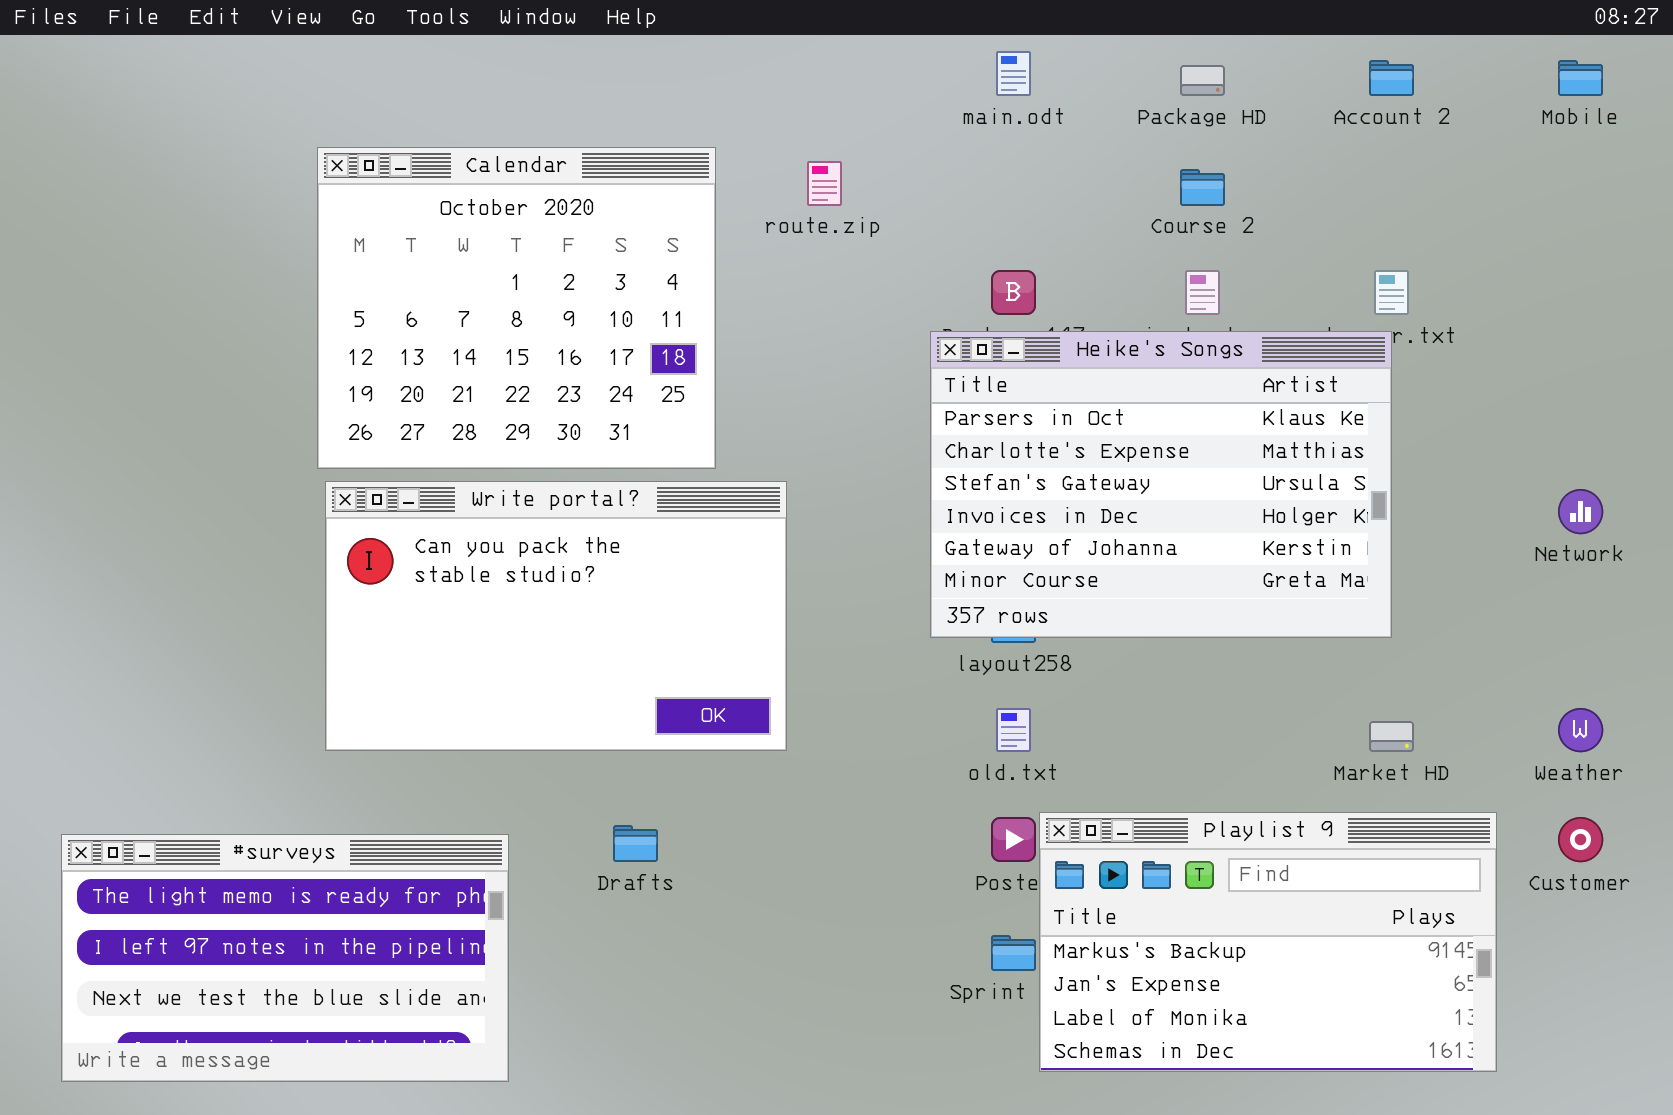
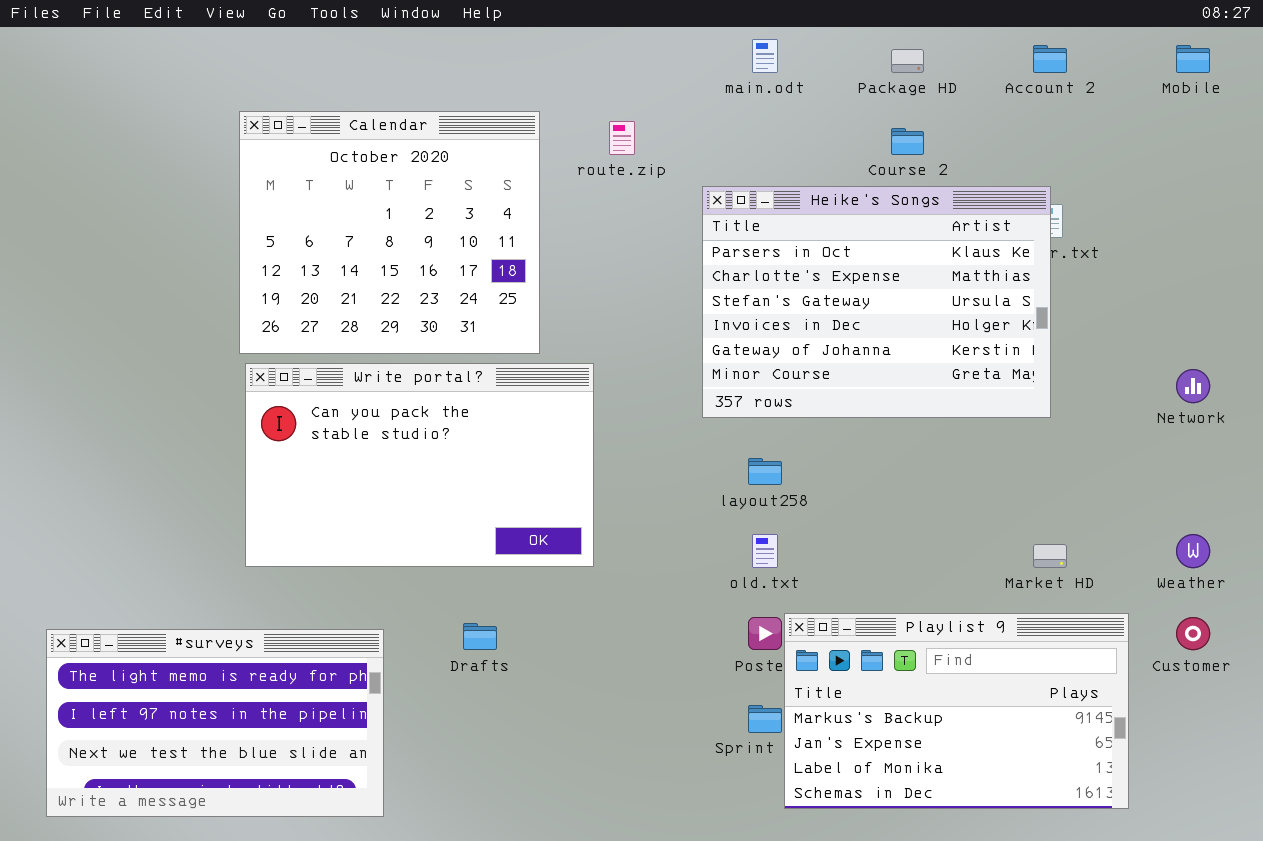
Heike's Songs: [930,331,1392,638] -> [702,186,1051,418], moved

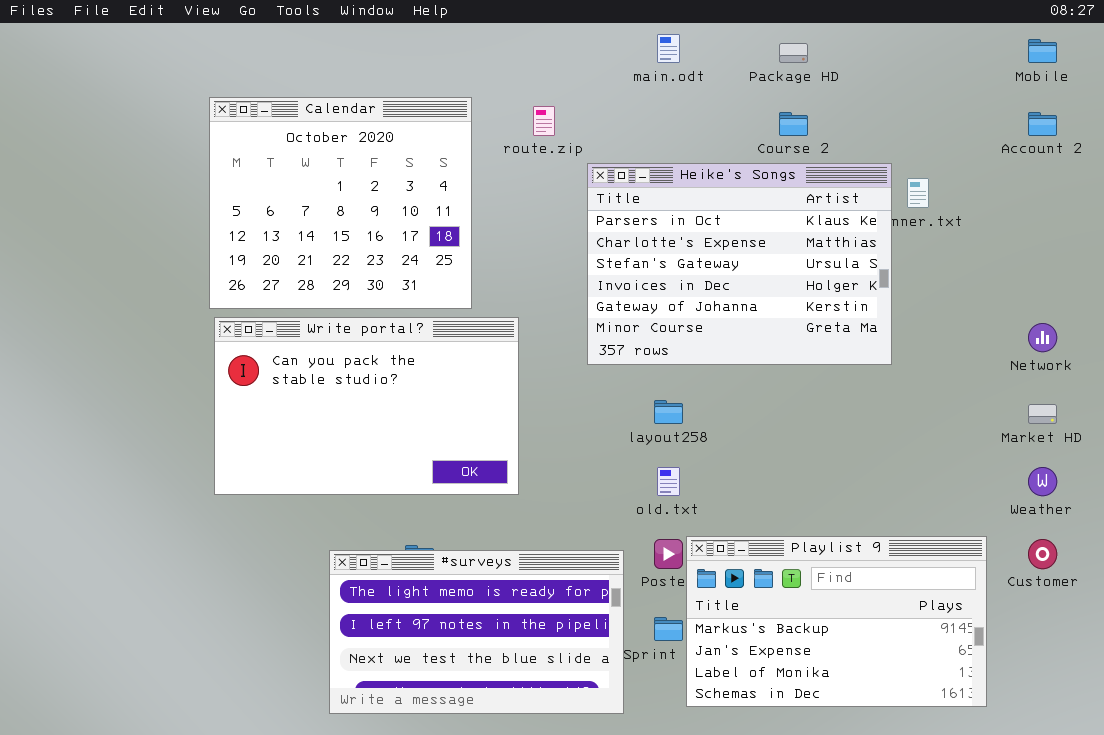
Account 2: [1033,45,1067,73] -> [1028,112,1057,136], moved
Heike's Songs: [702,186,1051,418] -> [587,163,892,365], moved
Market HD: [1033,544,1067,568] -> [1028,404,1057,424], moved
#surveys: [46,629,384,817] -> [329,550,624,714], moved

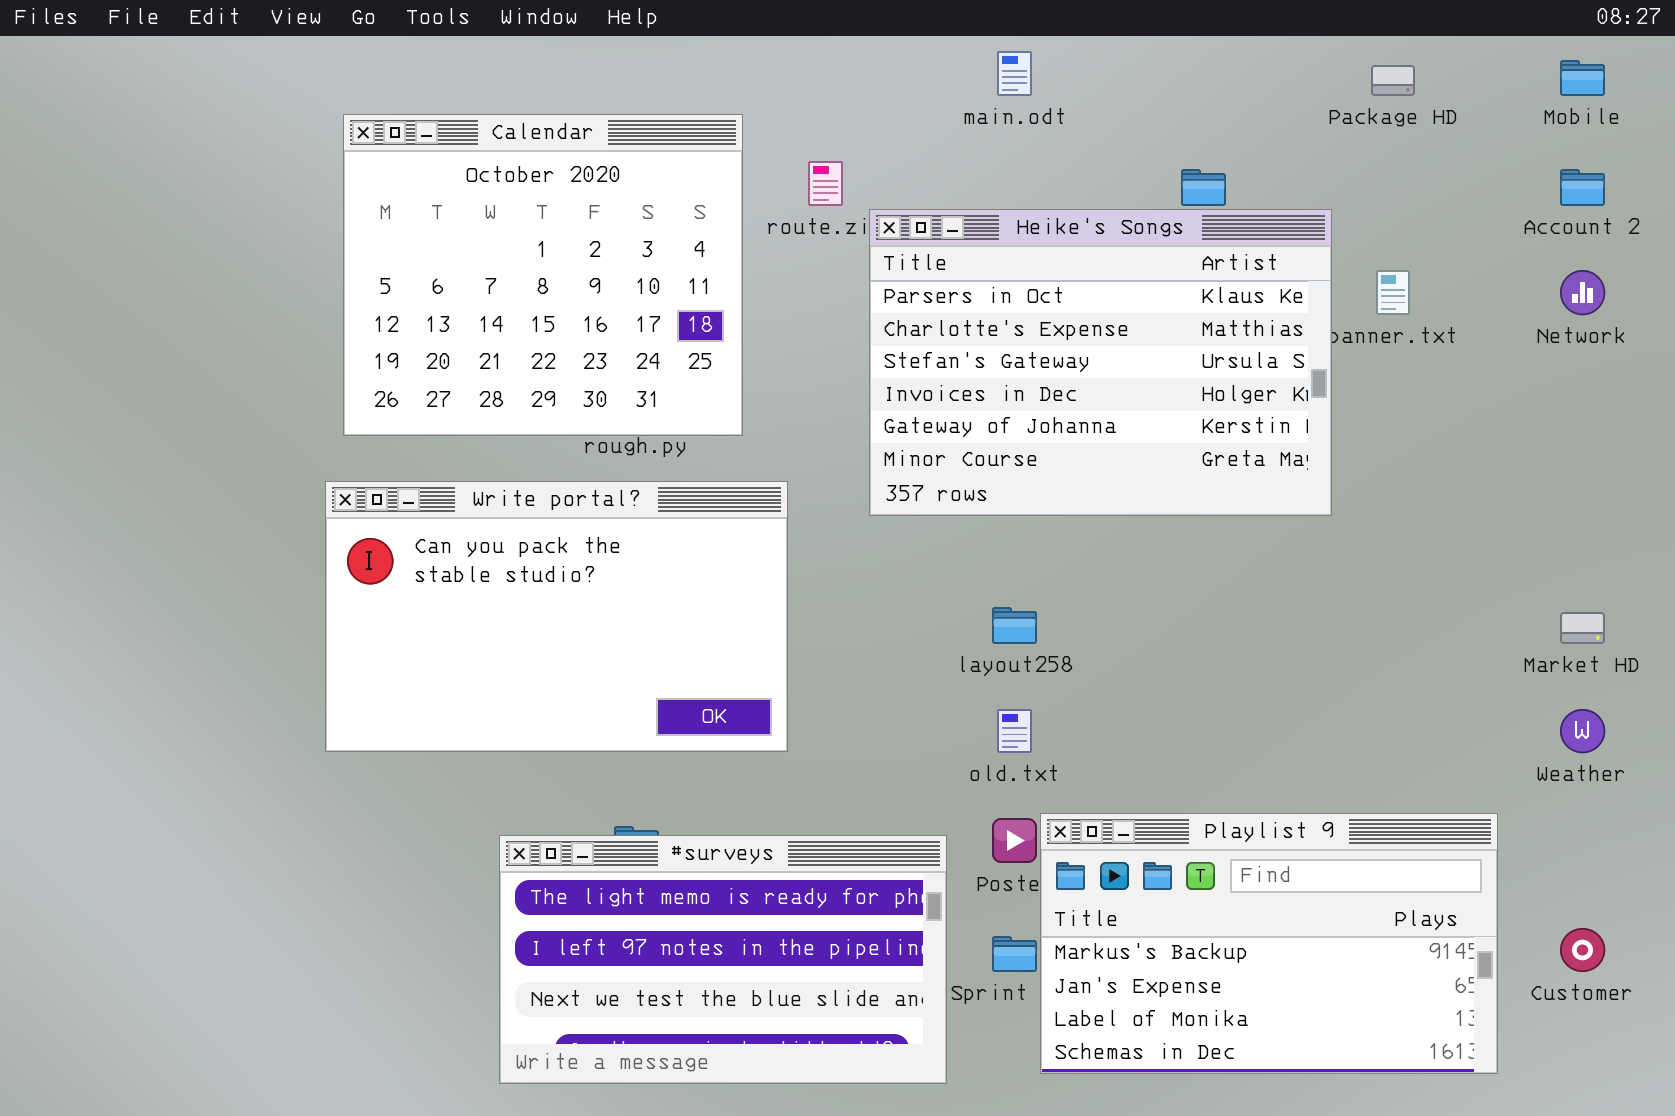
Package HD: [779,43,808,63] -> [1371,65,1415,96], moved
Calendar: [209,97,472,309] -> [343,114,743,436], moved
Heike's Songs: [587,163,892,365] -> [869,209,1332,516], moved
Network: [1028,323,1057,352] -> [1560,270,1605,315], moved
Customer: [1028,539,1057,569] -> [1560,928,1605,972], moved

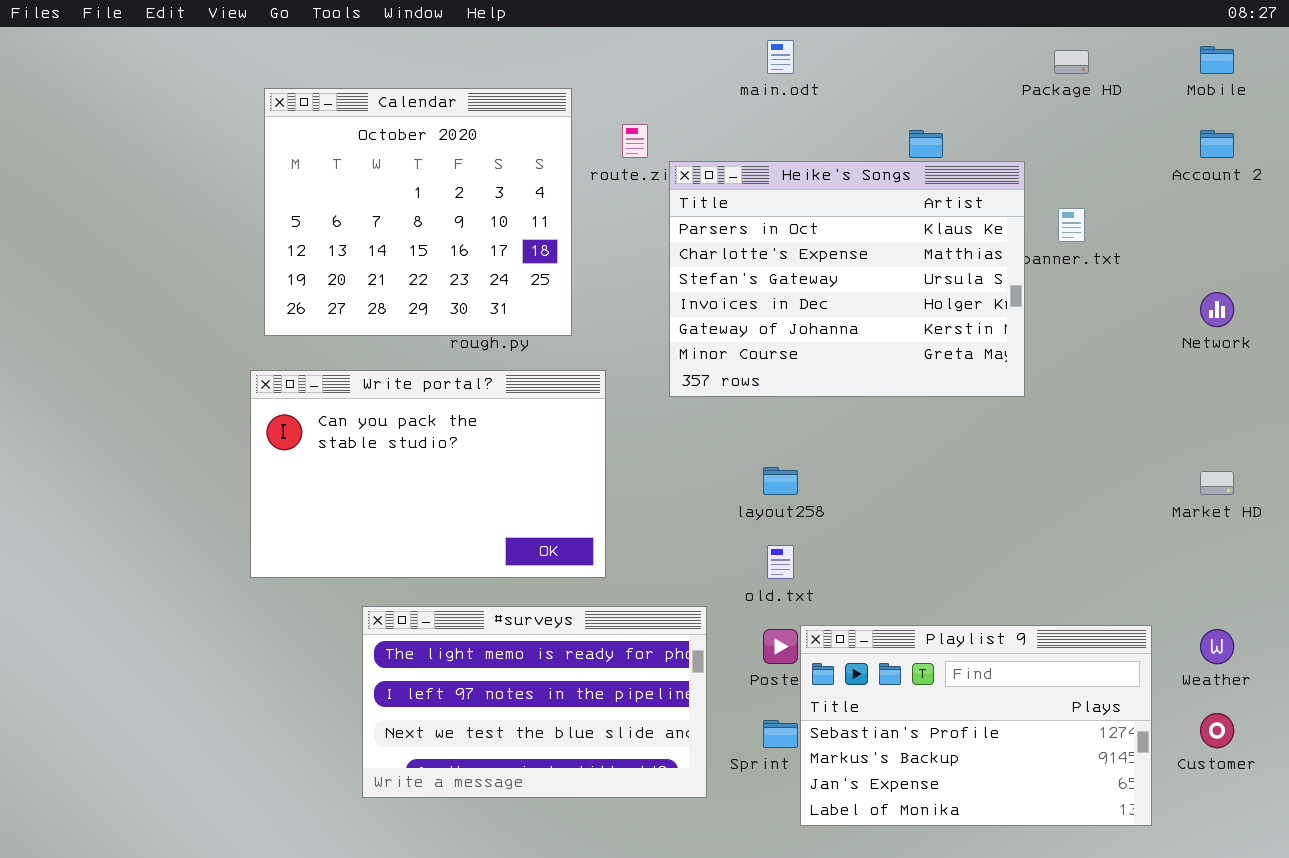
Network: [1560,270,1605,315] -> [1200,292,1234,327], moved
Weather: [1560,709,1605,753] -> [1200,629,1234,664], moved
Playlist 9: [1040,813,1498,1074] -> [800,625,1152,826], scrolled up 1 row
#surveys: [499,835,947,1084] -> [362,606,707,798], moved

